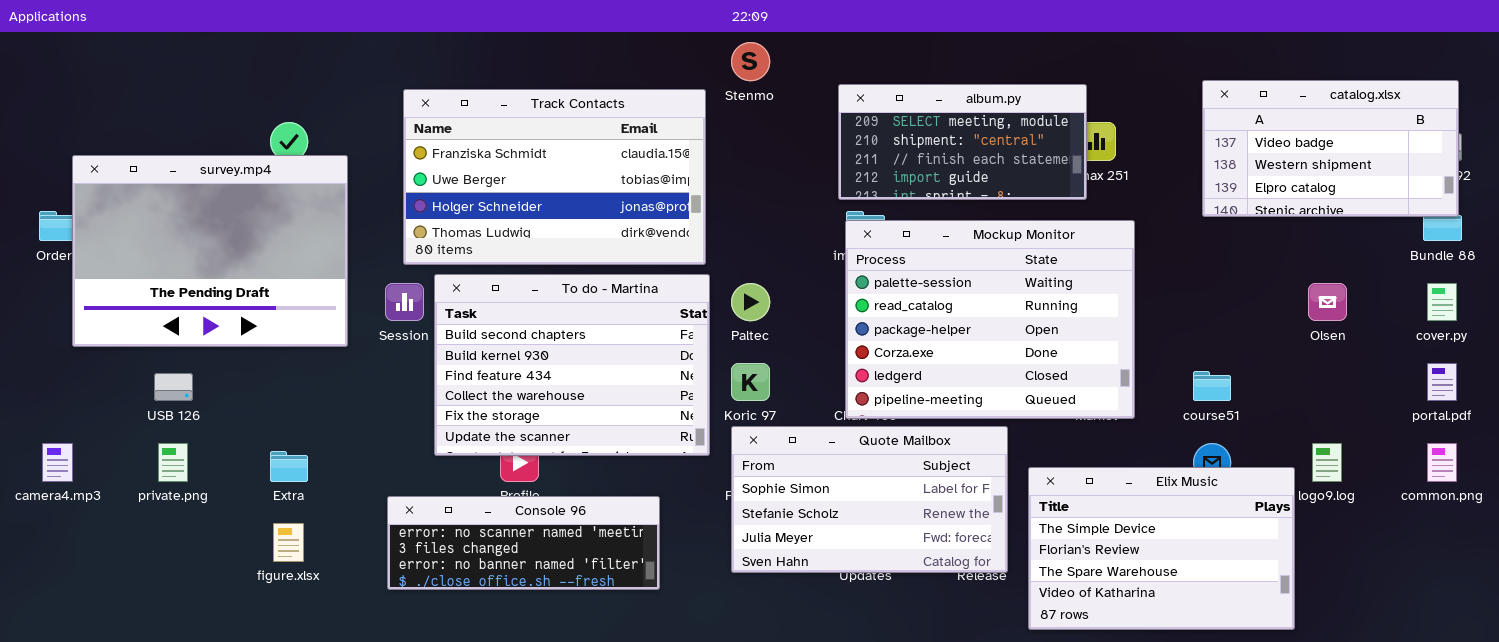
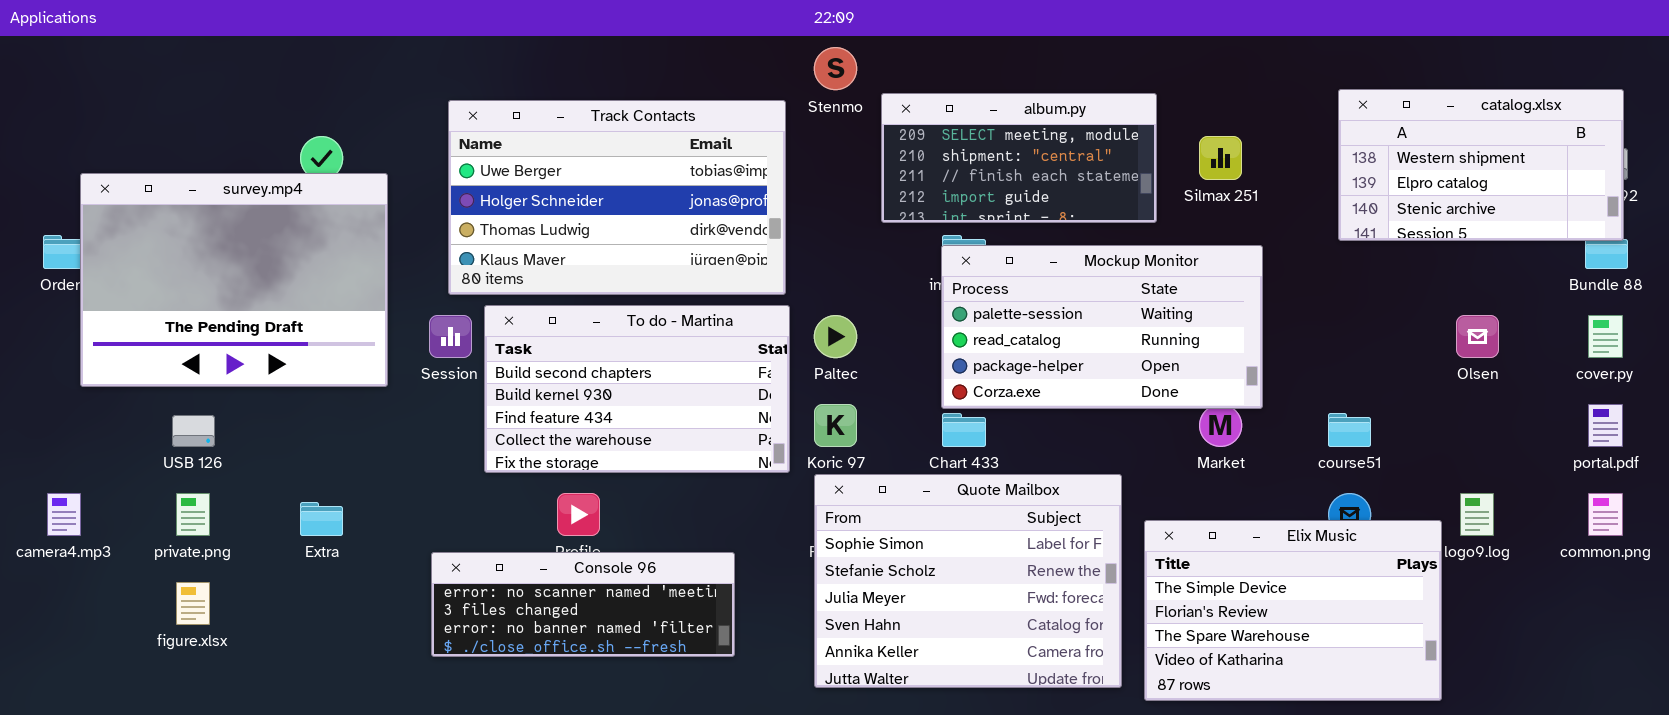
catalog.xlsx: [1202,80,1459,217] -> [1338,89,1624,241], scrolled down 1 row
album.py: [838,84,1087,200] -> [881,93,1157,223], moved
Track Contacts: [403,89,706,265] -> [448,100,786,295], scrolled down 1 row
Mockup Monitor: [845,220,1135,419] -> [941,245,1263,409], resized
To do - Martina: [434,274,710,456] -> [484,305,790,473], resized
Quote Mailbox: [731,426,1008,573] -> [814,474,1122,688], resized
figure.xlsx: [273,523,304,562] -> [176,582,210,625], moved

